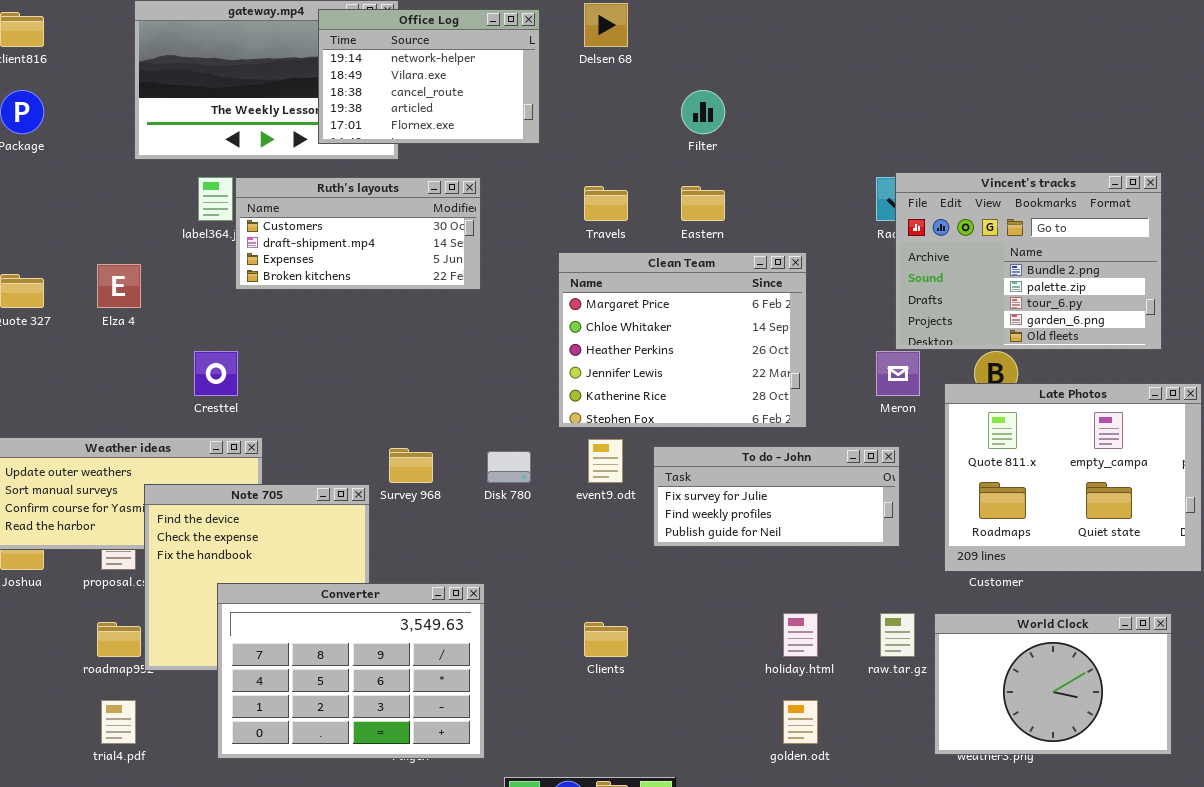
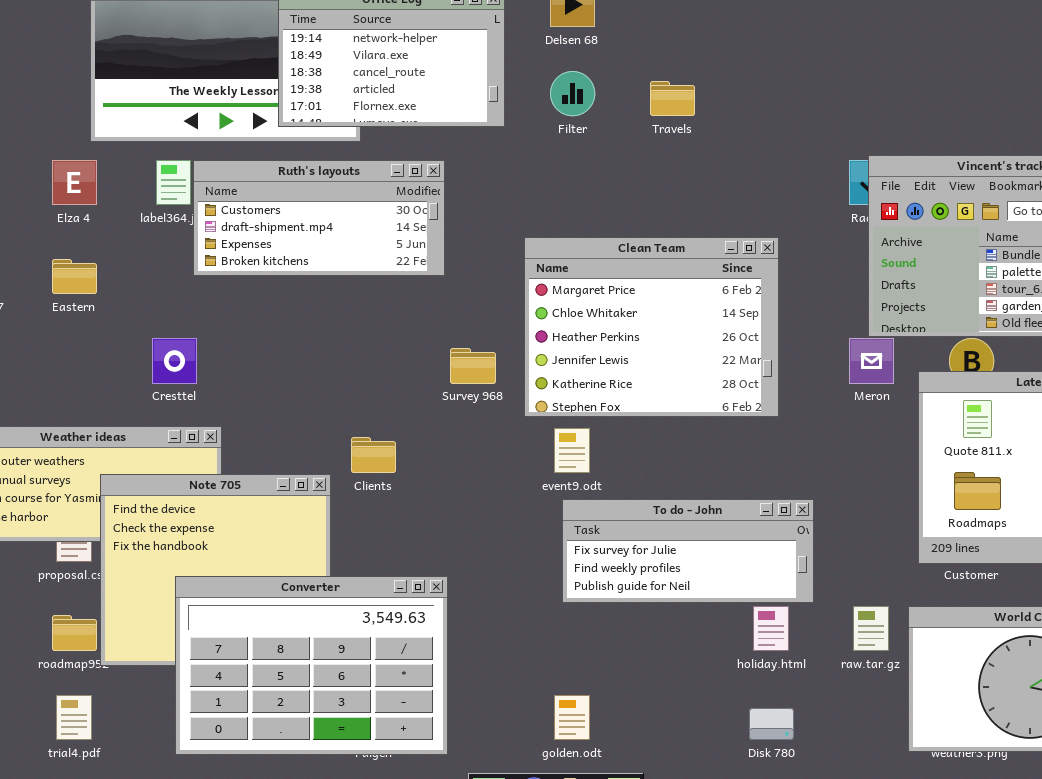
Filter: [681,90,725,134] -> [550,71,595,116], moved
Travels: [584,186,628,221] -> [650,81,695,116], moved
Eastern: [681,186,725,221] -> [52,259,97,294], moved
Elza 4: [97,264,141,308] -> [52,160,97,205], moved
To do - John: [653,446,900,547] -> [562,499,814,603], moved
Survey 968: [389,448,433,483] -> [450,348,496,384], moved
Disk 780: [487,451,531,483] -> [749,708,794,740], moved
Clients: [584,622,628,657] -> [351,437,396,473], moved
golden.odt: [783,700,818,744] -> [554,695,590,740], moved

